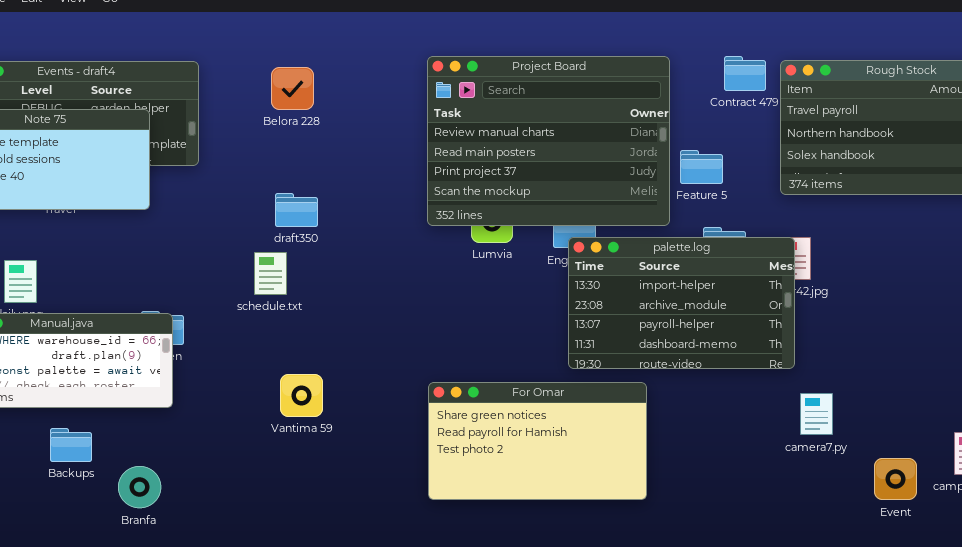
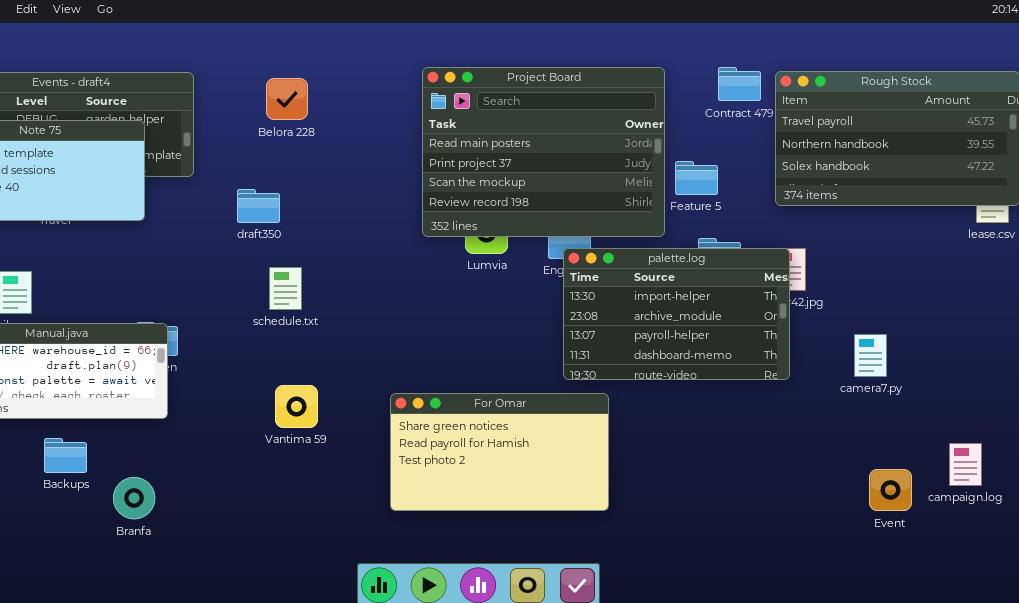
Project Board: [427,56,670,226] -> [422,67,665,237], scrolled down 1 row
draft350: [275,193,318,227] -> [237,189,280,223], moved
schedule.txt: [254,252,287,295] -> [269,267,302,310], moved
For Omar: [428,382,647,500] -> [390,393,609,511], moved
camera7.py: [800,393,833,435] -> [854,334,887,377], moved

